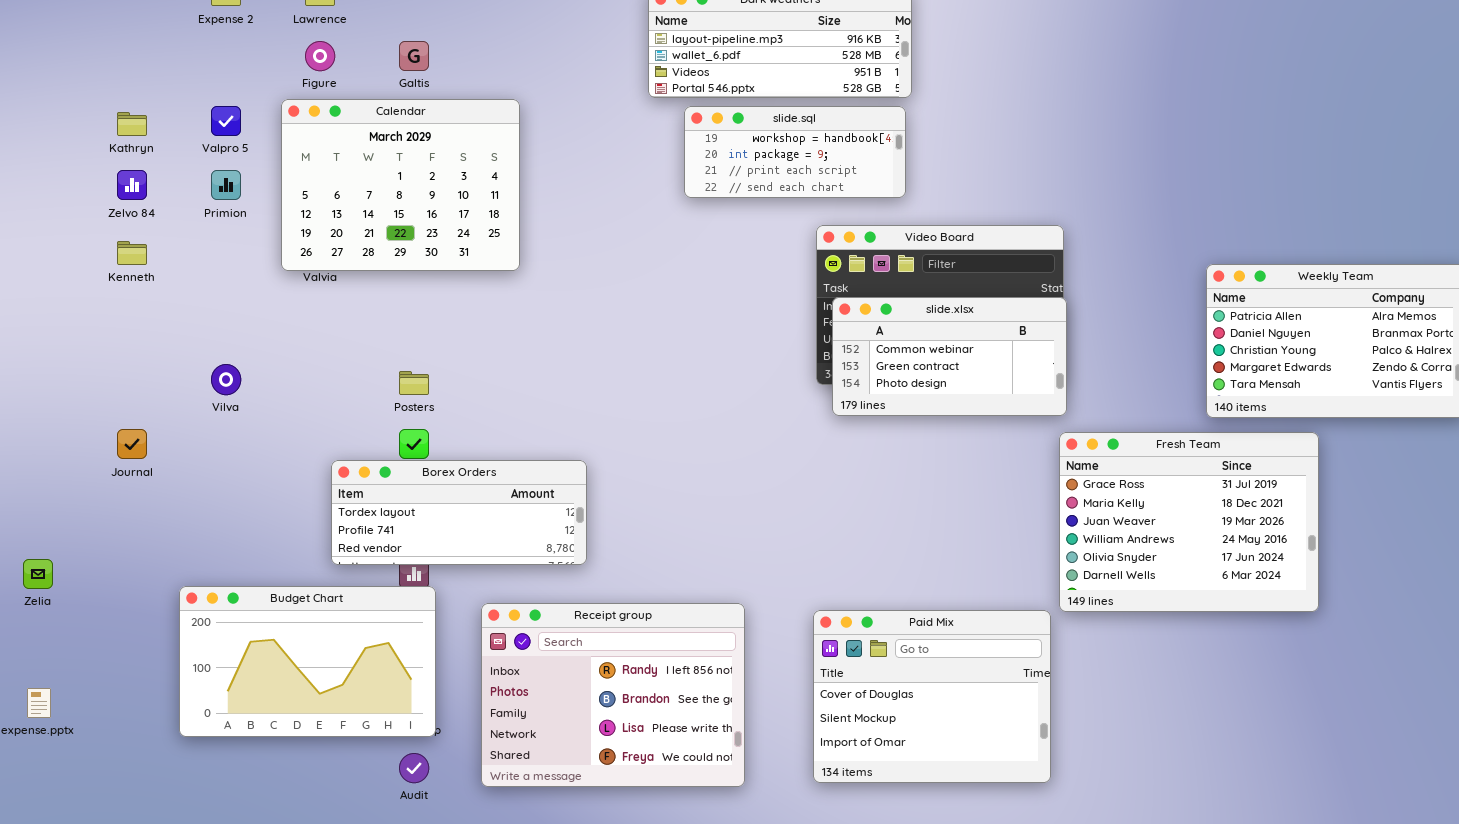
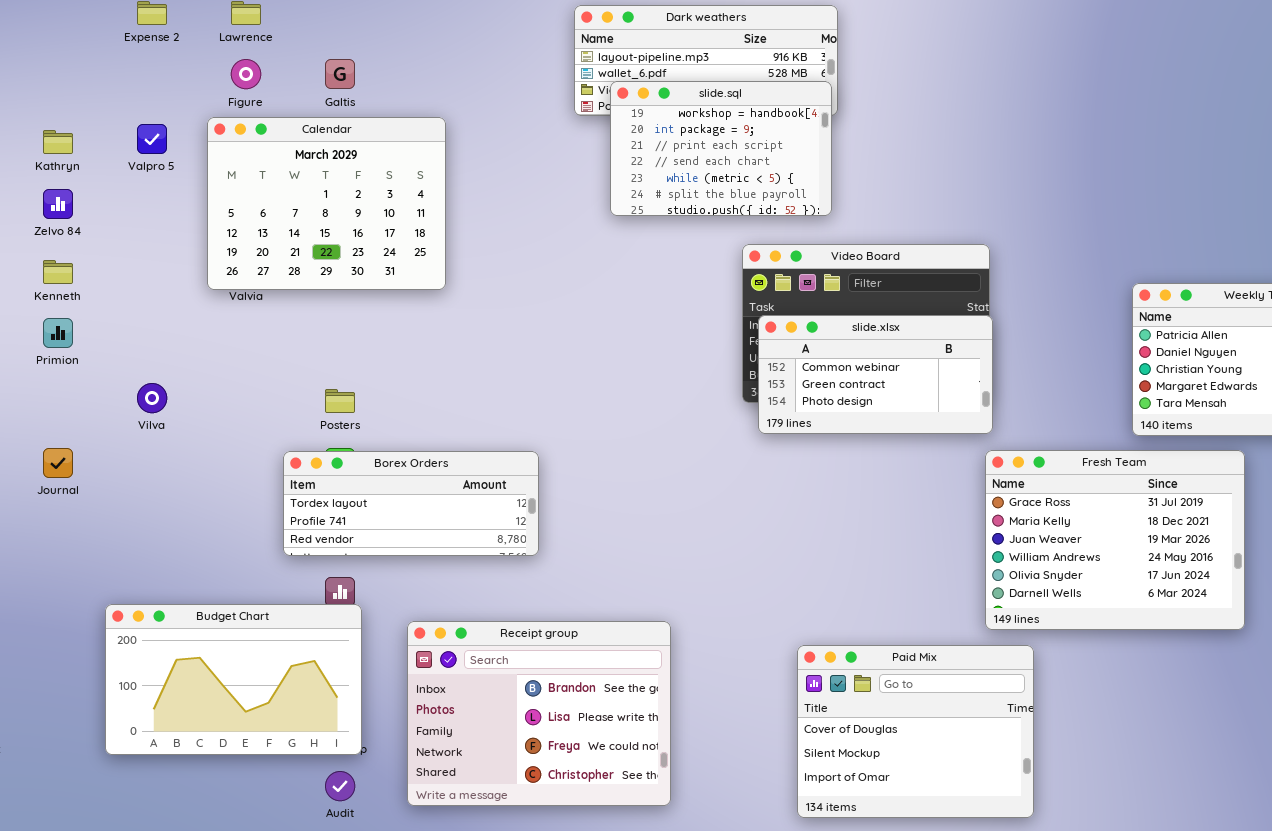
slide.sql: [684,106,906,198] -> [610,81,832,216], resized
Primion: [211,170,241,200] -> [43,318,73,348], moved
Borex Orders: [331,460,587,565] -> [283,451,539,556], moved
Receipt group: [481,603,745,787] -> [407,621,671,806], scrolled down 1 row
Paid Mix: [813,610,1051,783] -> [797,645,1034,818], moved

